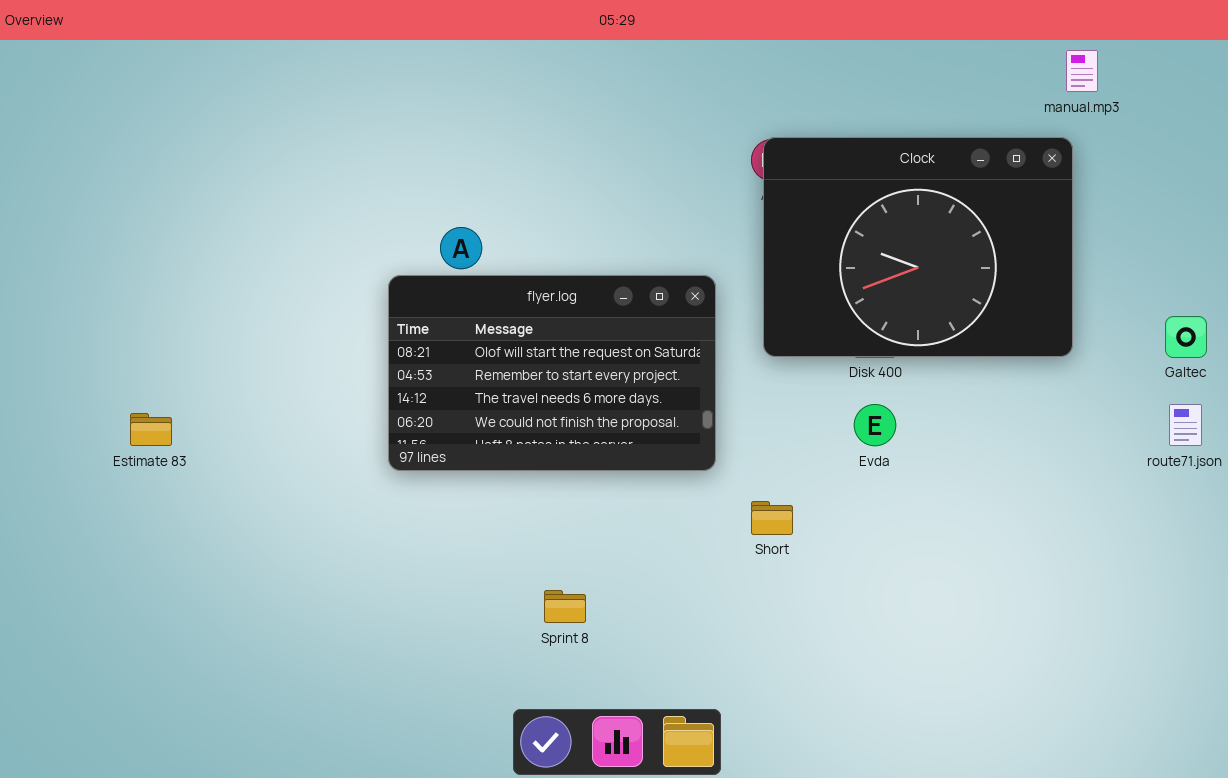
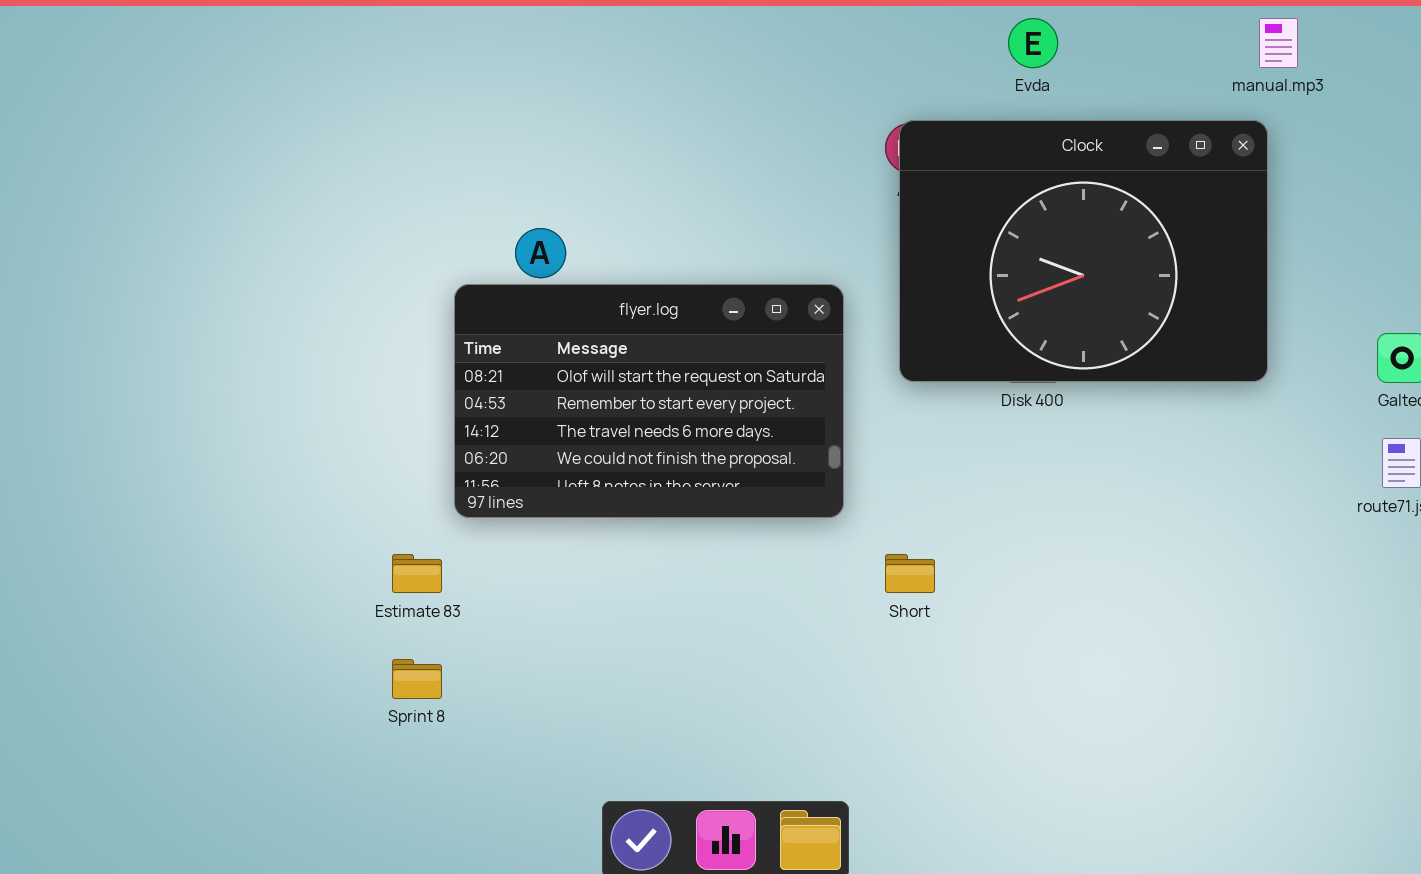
Evda: [854,404,896,446] -> [1008,18,1058,68], moved
Estimate 83: [130,413,172,446] -> [392,554,442,593], moved
Sprint 8: [544,590,586,623] -> [392,659,442,699], moved

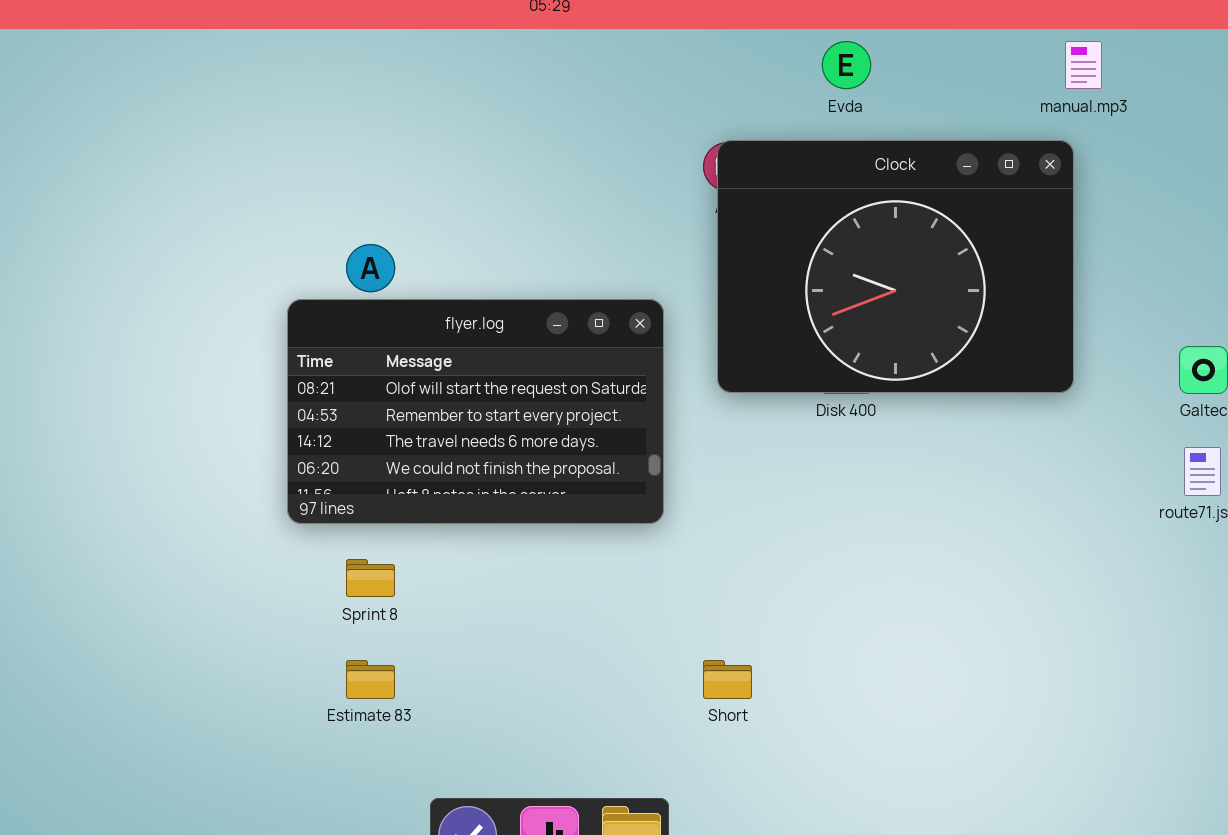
Estimate 83: [392,554,442,593] -> [346,660,395,699], moved
Short: [885,554,935,593] -> [703,660,752,699], moved
Sprint 8: [392,659,442,699] -> [346,559,395,597], moved

